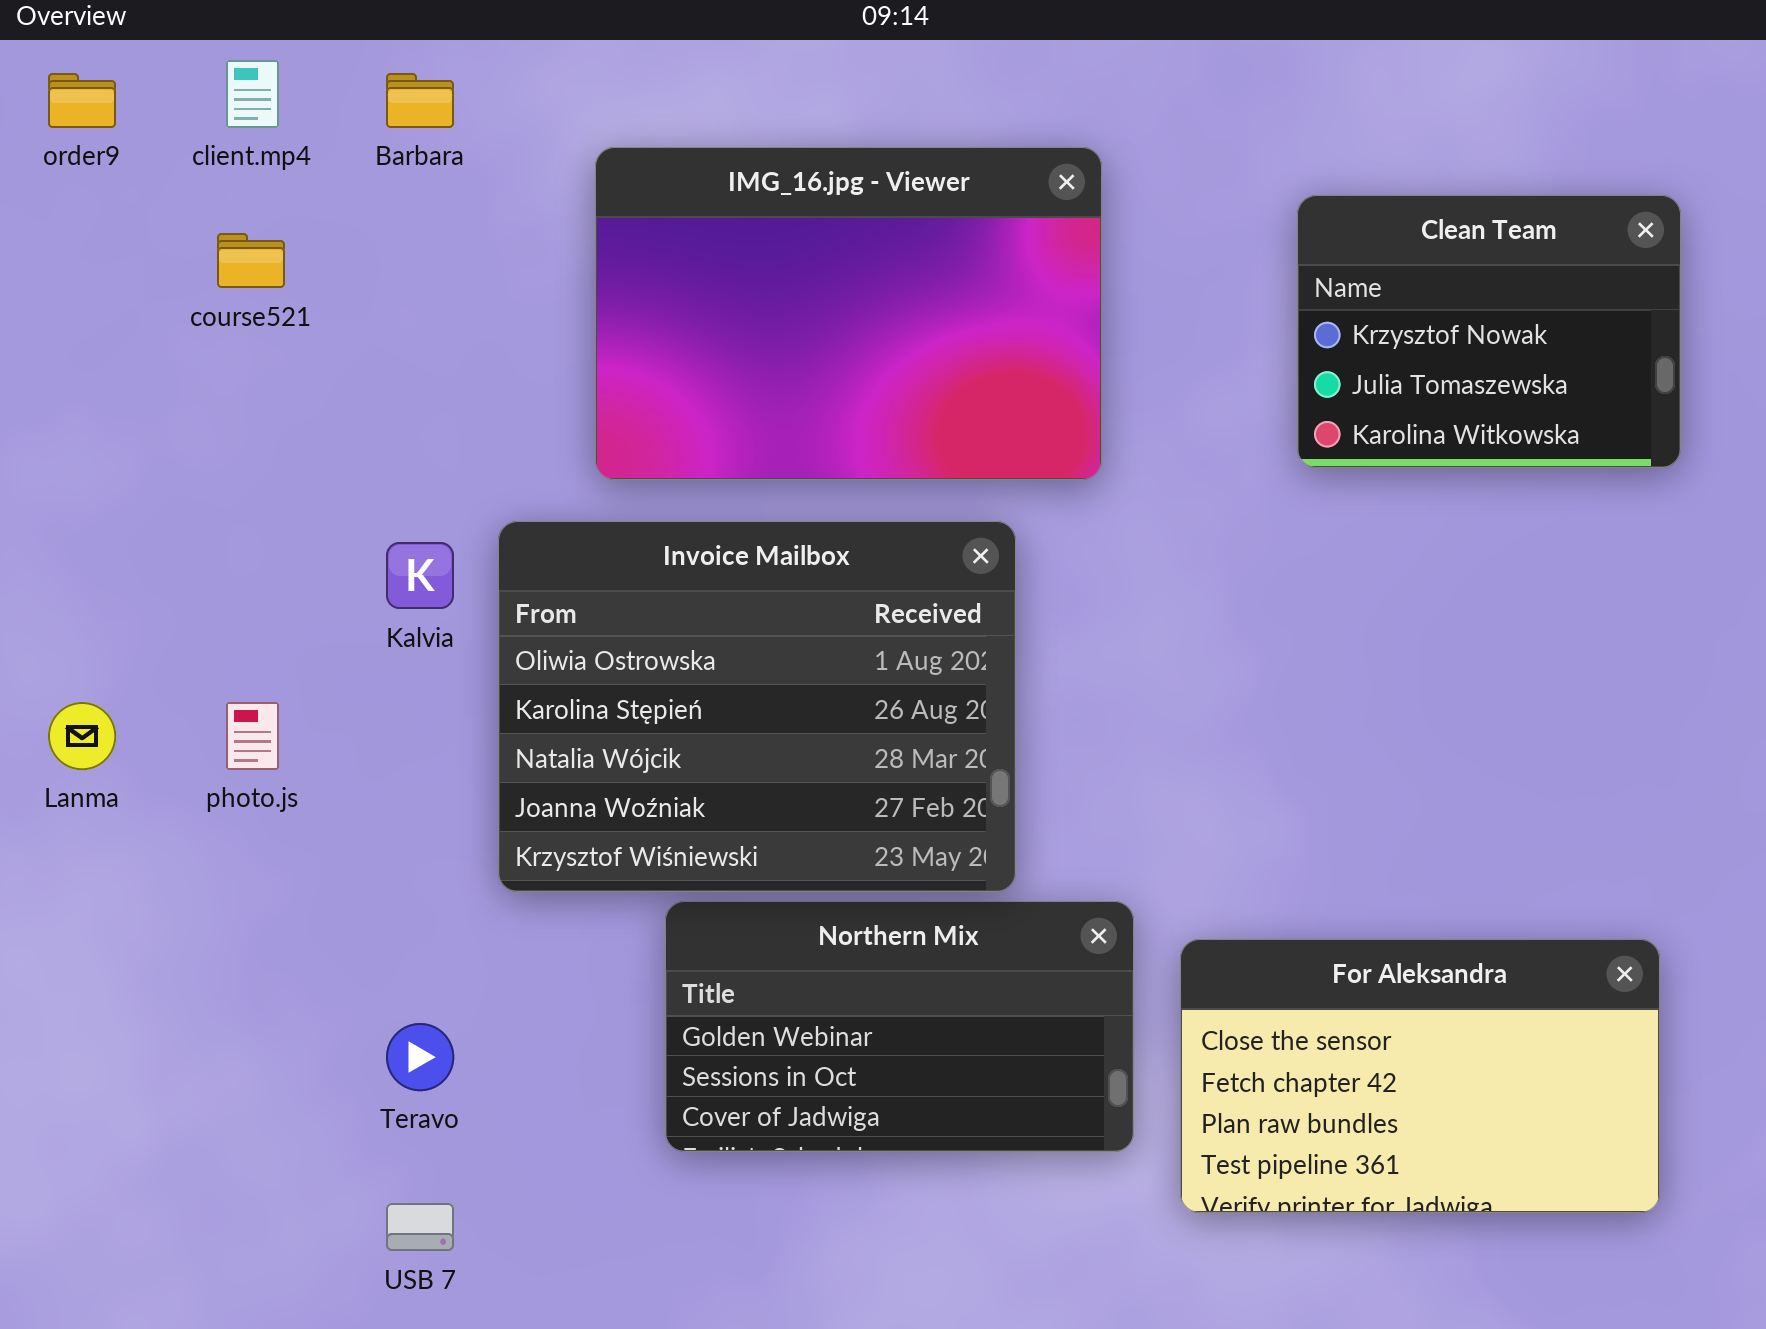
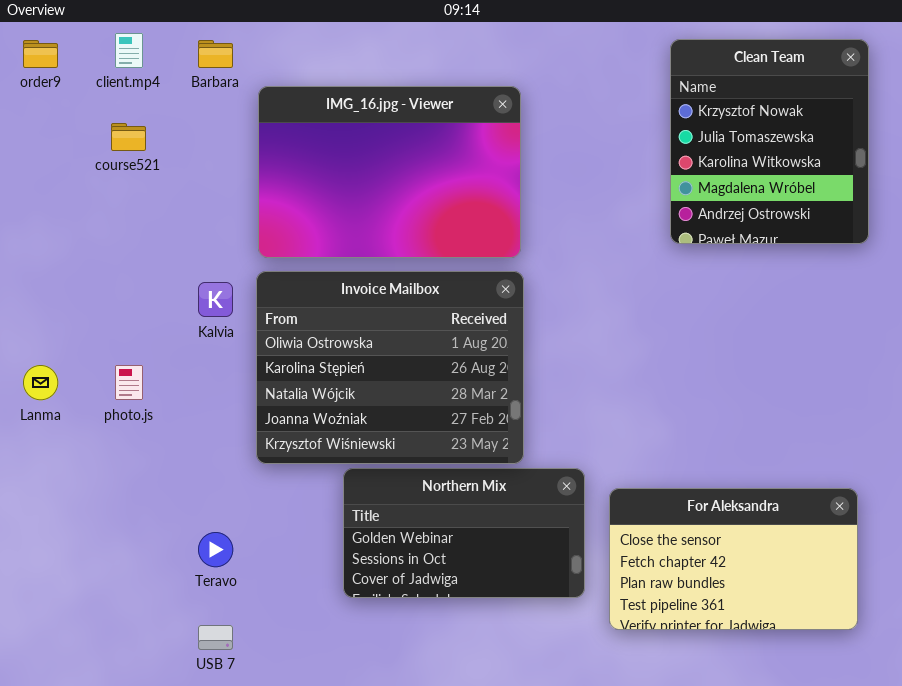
IMG_16.jpg - Viewer: [595,147,1102,480] -> [258,86,521,258], moved
Clean Team: [1297,195,1681,468] -> [670,39,869,244], resized

